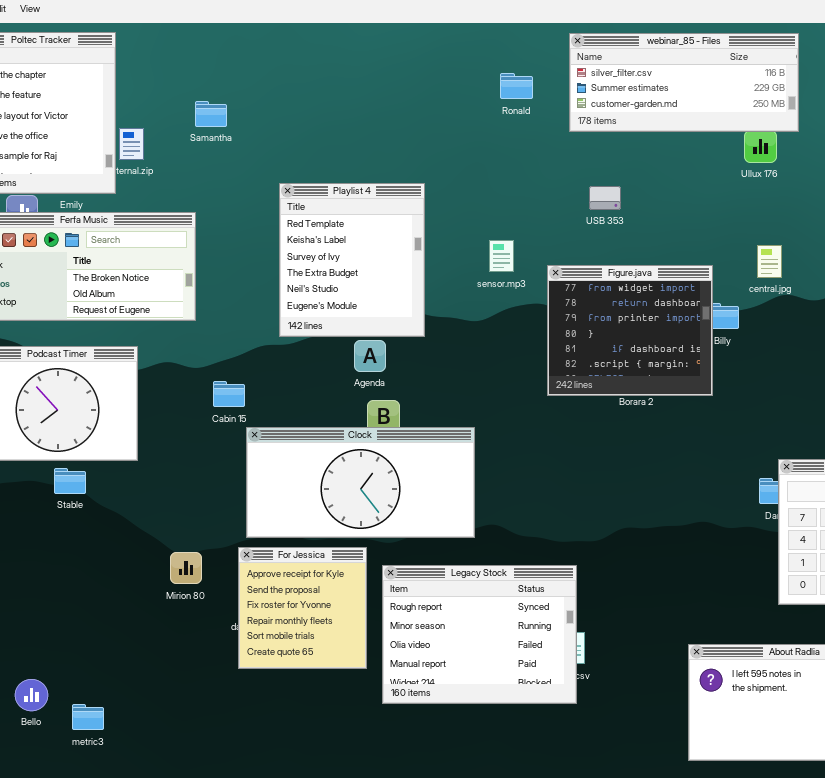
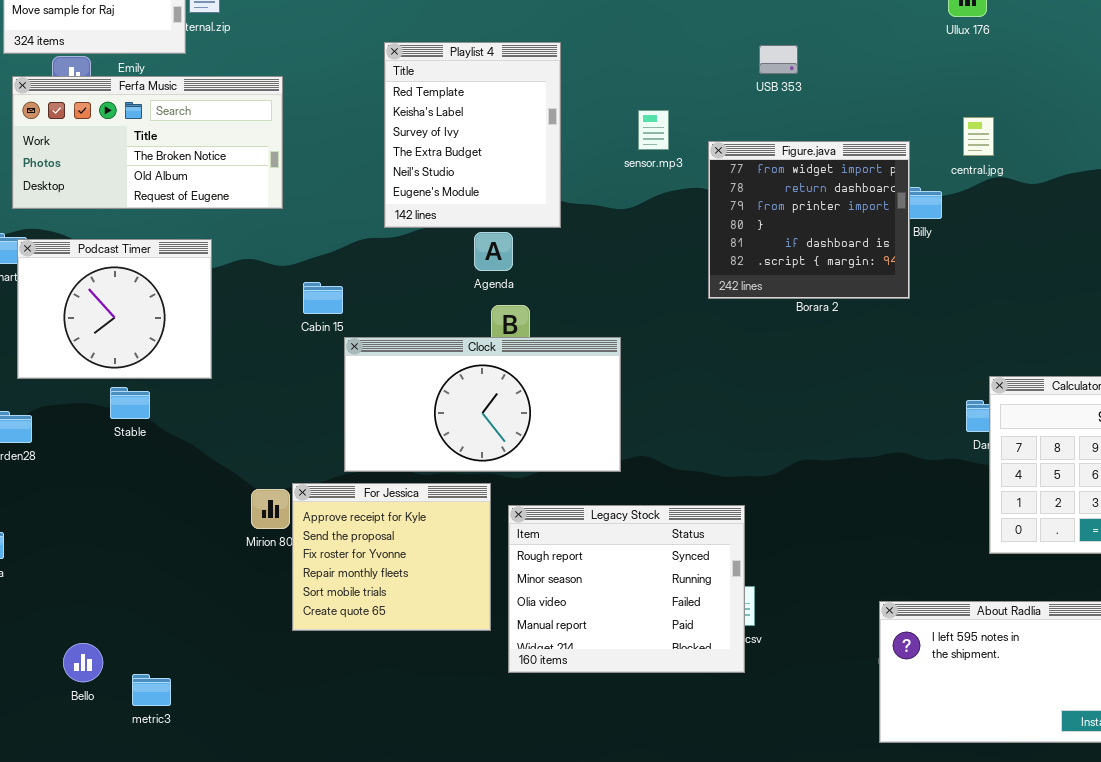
For Jessica: [238,547,367,669] -> [292,483,491,631], resized

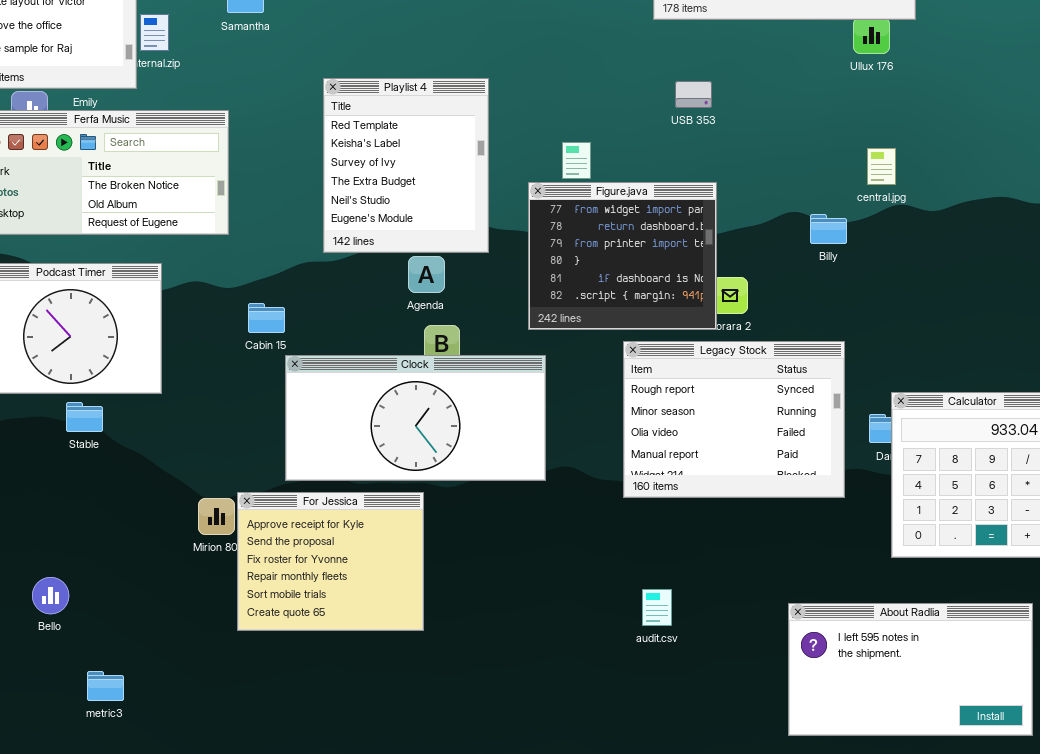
Figure.java: [708,141,910,299] -> [528,182,717,330], moved
Legacy Stock: [508,505,745,673] -> [623,341,845,498], moved
Bello: [63,643,103,682] -> [32,577,69,614], moved

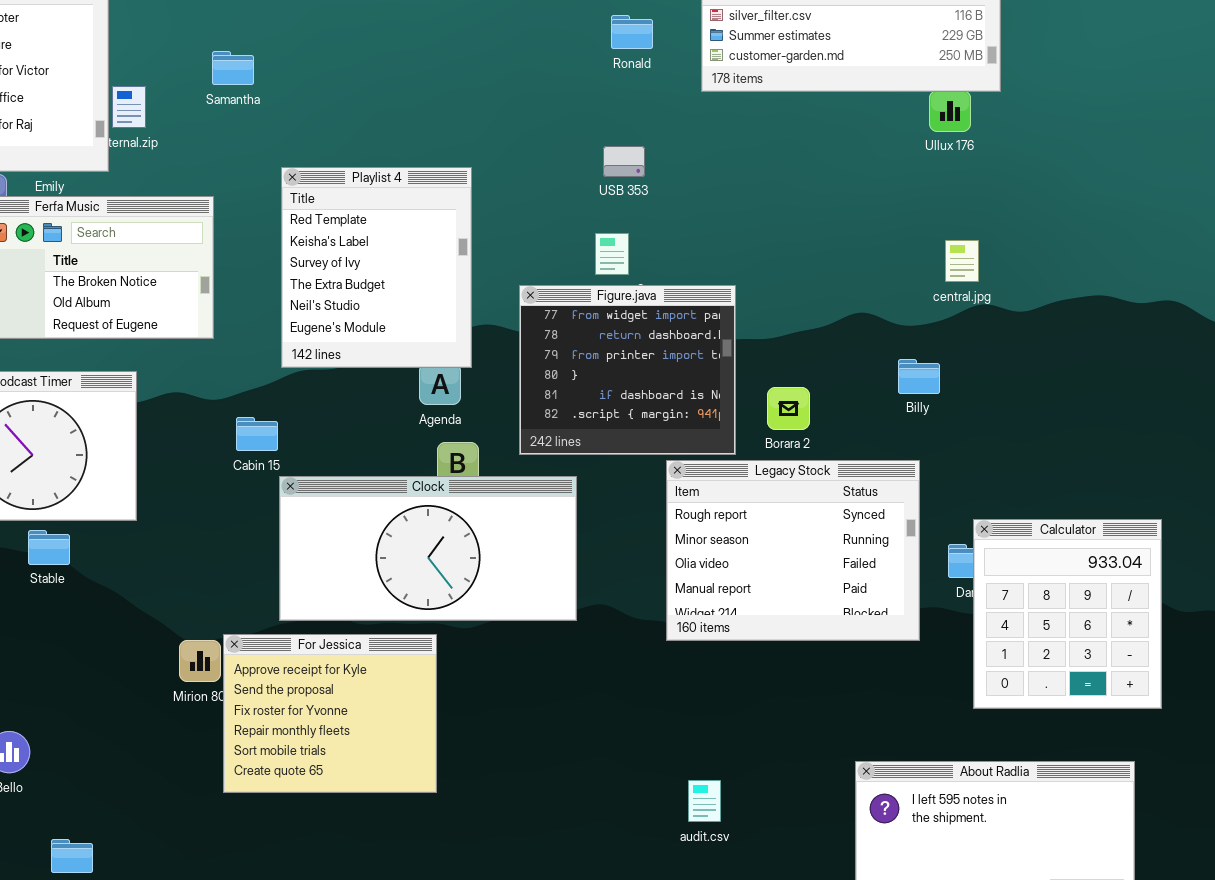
Playlist 4: [323,78,489,253] -> [281,167,472,368], moved
USB 353: [675,81,712,108] -> [603,146,645,177], moved
Figure.java: [528,182,717,330] -> [519,285,736,455], moved
Billy: [810,214,847,244] -> [898,359,940,394], moved
audit.csv: [642,589,672,626] -> [688,780,721,822], moved

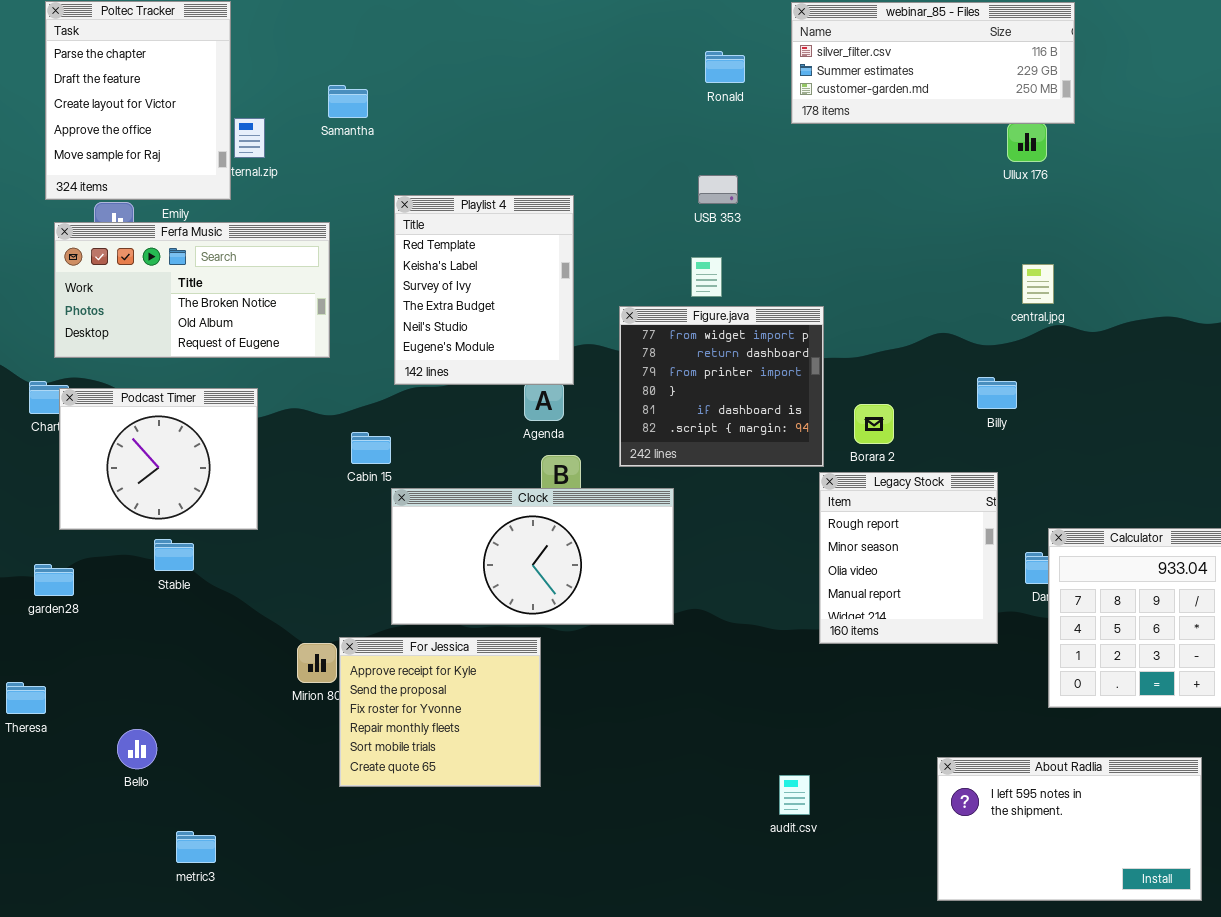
Legacy Stock: [666,460,920,641] -> [819,472,998,644], resized

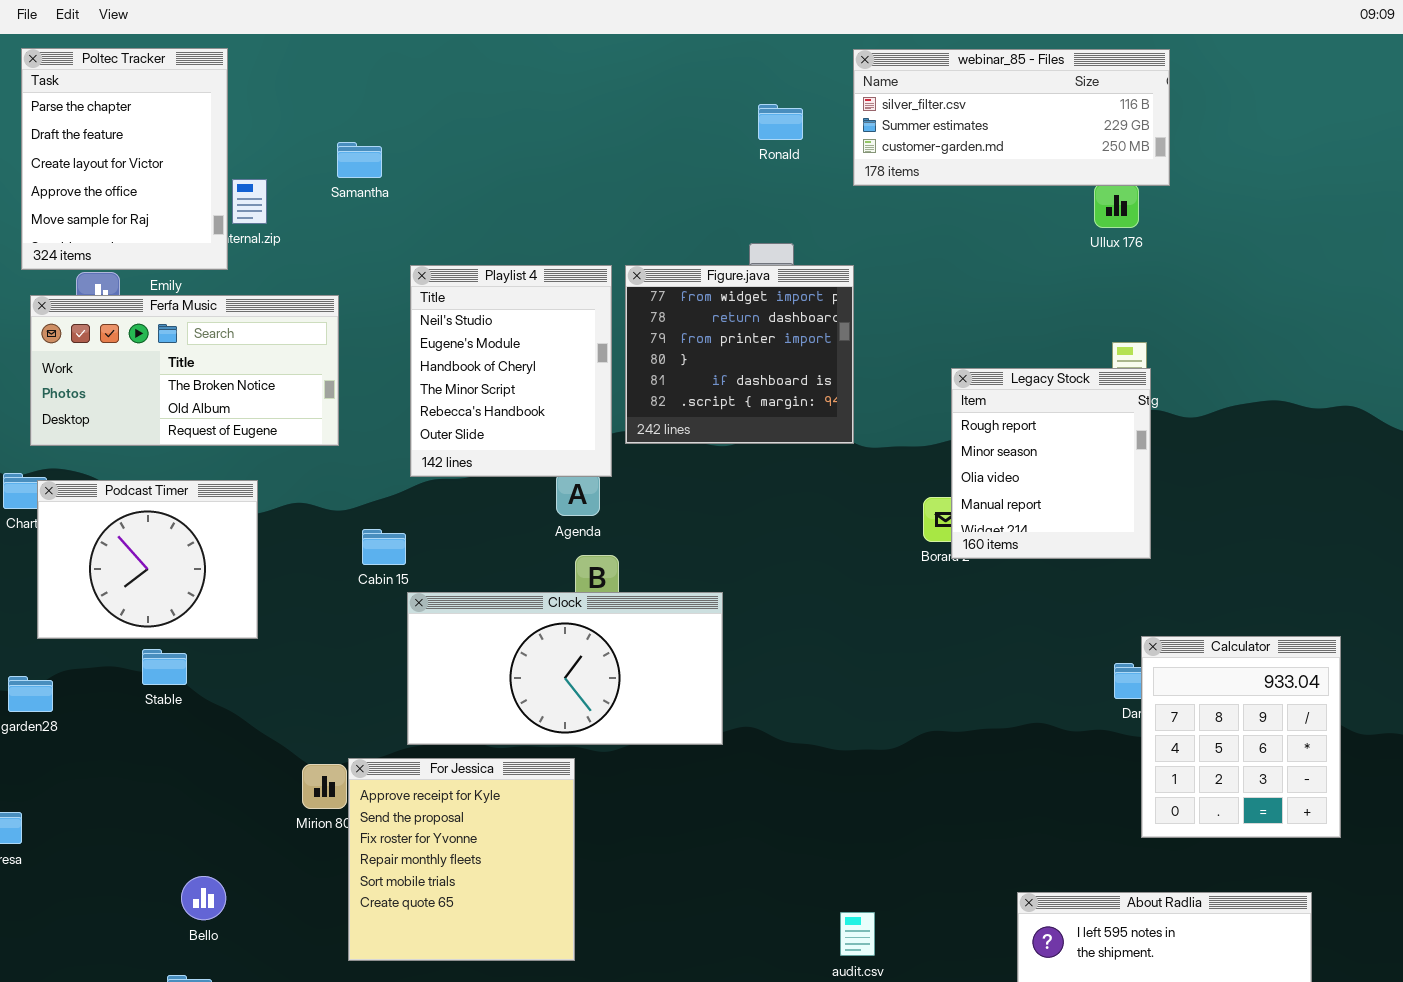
Playlist 4: [394,195,574,385] -> [410,265,612,477], scrolled down 4 rows
Figure.java: [619,306,824,467] -> [625,265,854,444], moved
Legacy Stock: [819,472,998,644] -> [951,368,1151,559], moved
For Jessica: [339,637,541,787] -> [348,758,575,961], resized
Bello: [117,729,157,769] -> [181,876,226,920], moved

